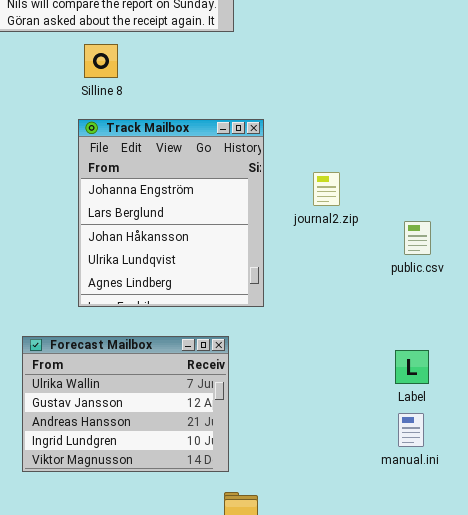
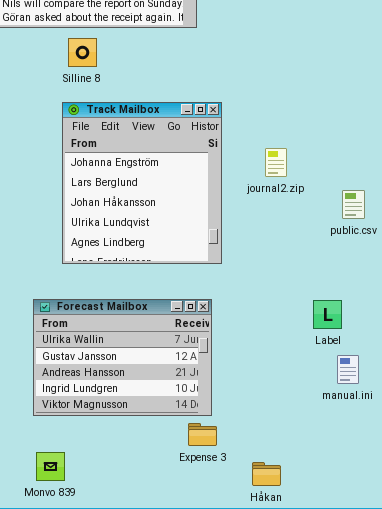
Forecast Mailbox: [22,336,229,472] -> [33,299,212,416], moved
Label: [395,350,429,384] -> [313,300,342,329], moved

